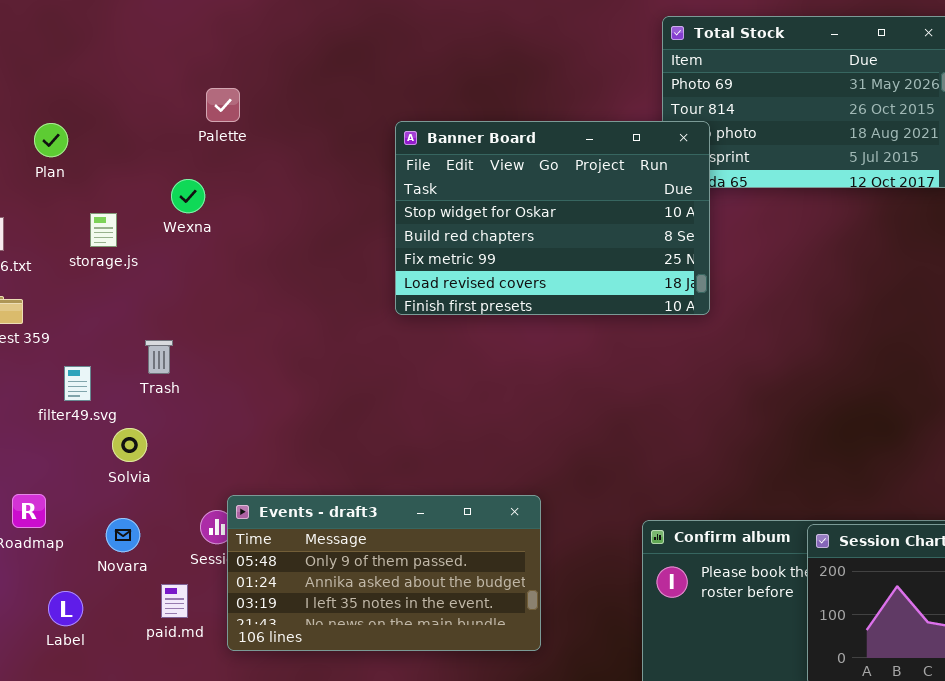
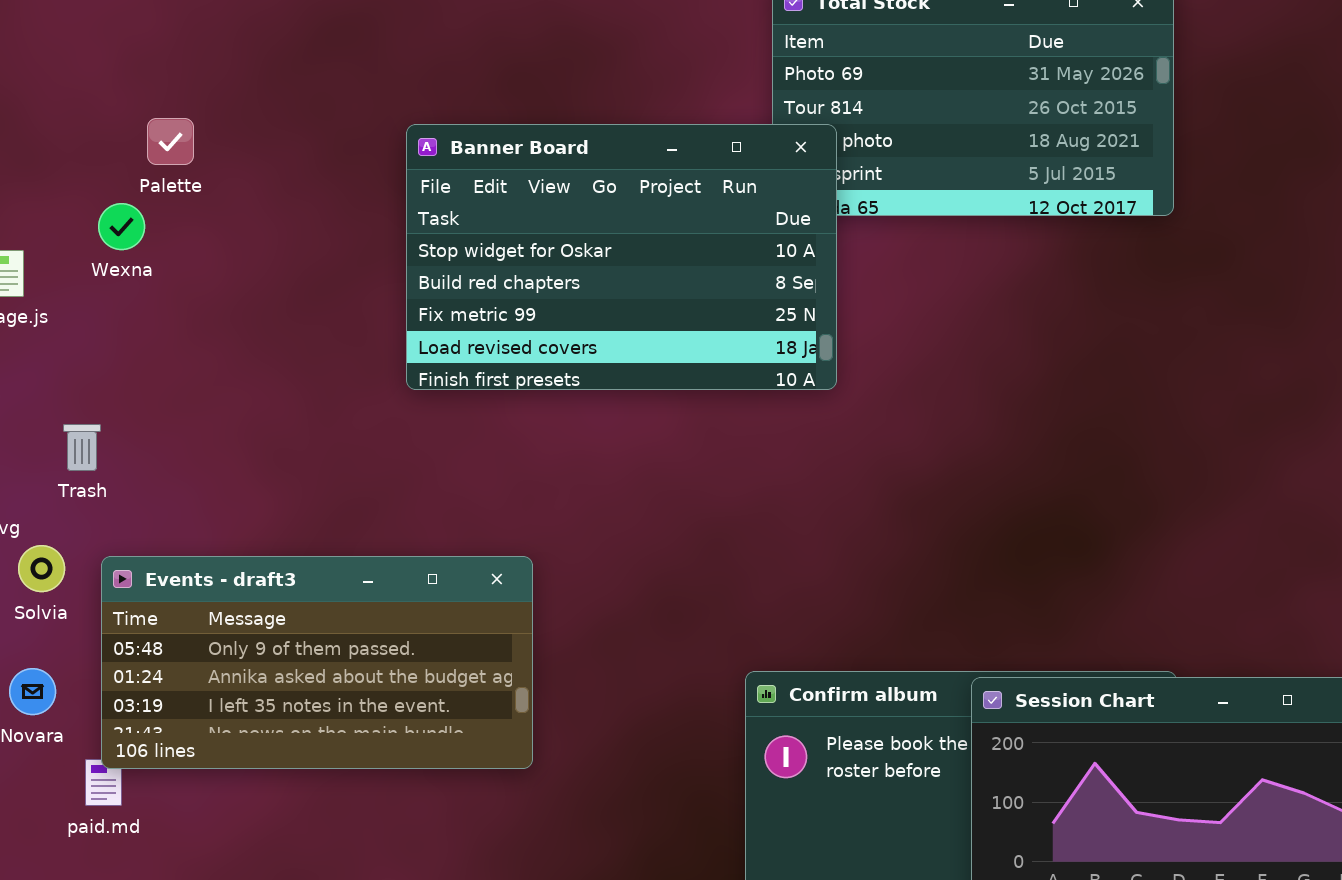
Palette: [206,88,240,122] -> [147,118,194,165], moved
Events - draft3: [227,495,541,651] -> [101,556,533,769], moved

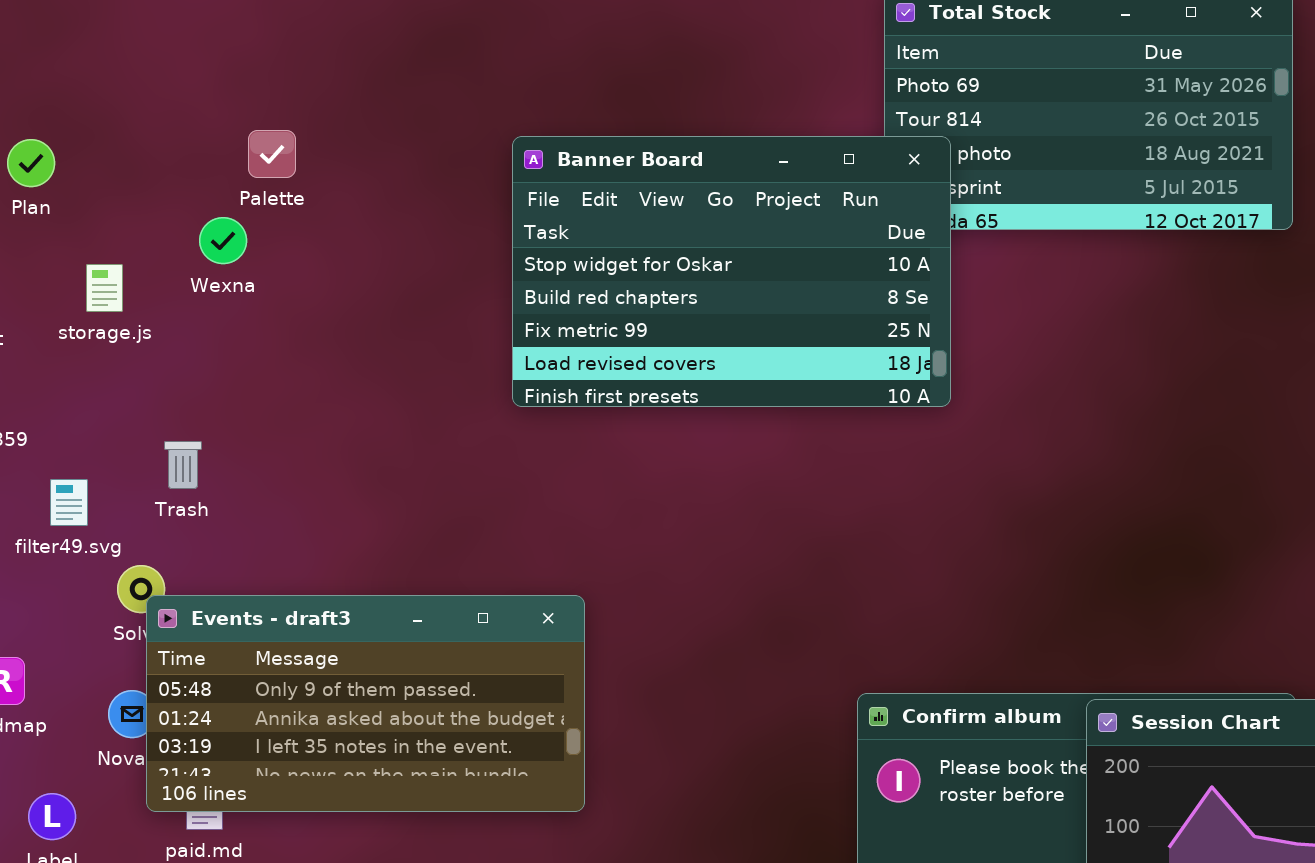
Events - draft3: [101,556,533,769] -> [146,595,585,812], moved

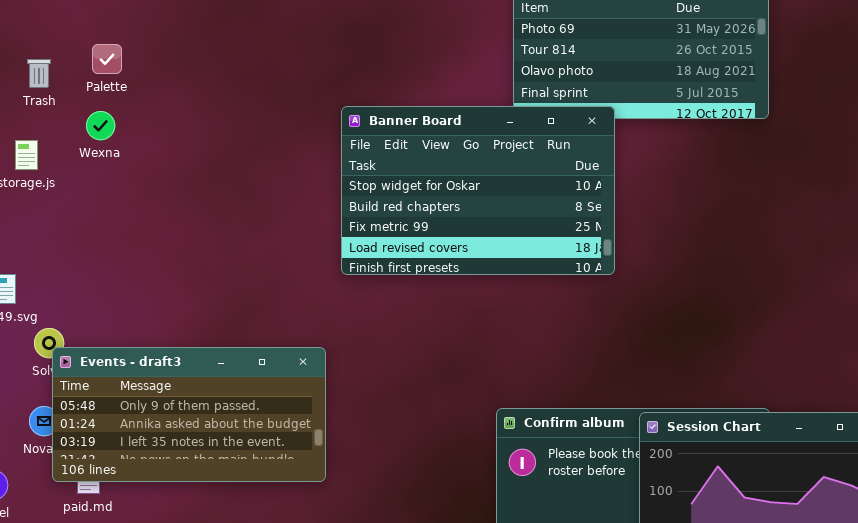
Palette: [248,130,296,178] -> [92,44,122,74], moved
Banner Board: [512,136,951,407] -> [341,106,615,275], moved
Trash: [164,441,202,489] -> [27,59,51,88], moved

